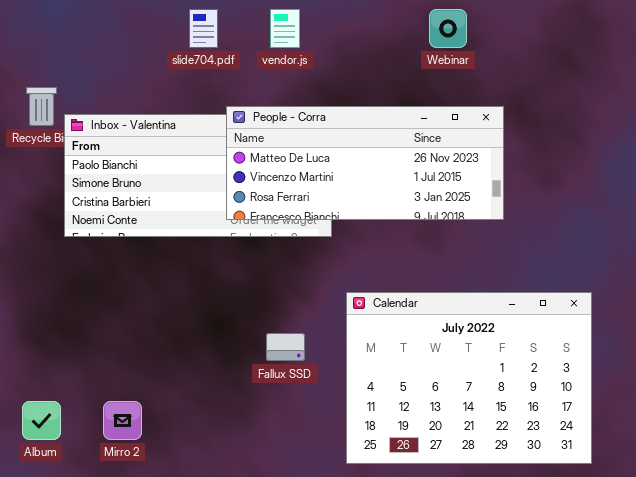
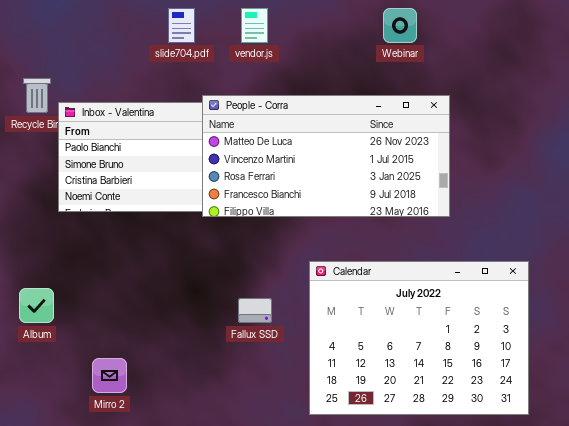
People - Corra: [226,106,504,220] -> [202,95,450,217], resized
Album: [22,401,61,440] -> [19,288,54,323], moved

